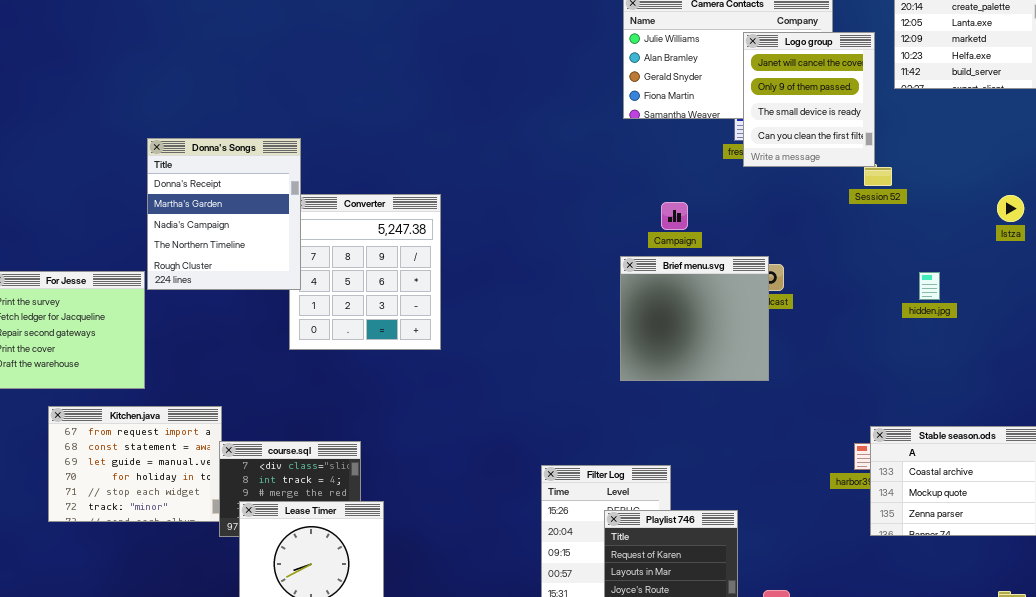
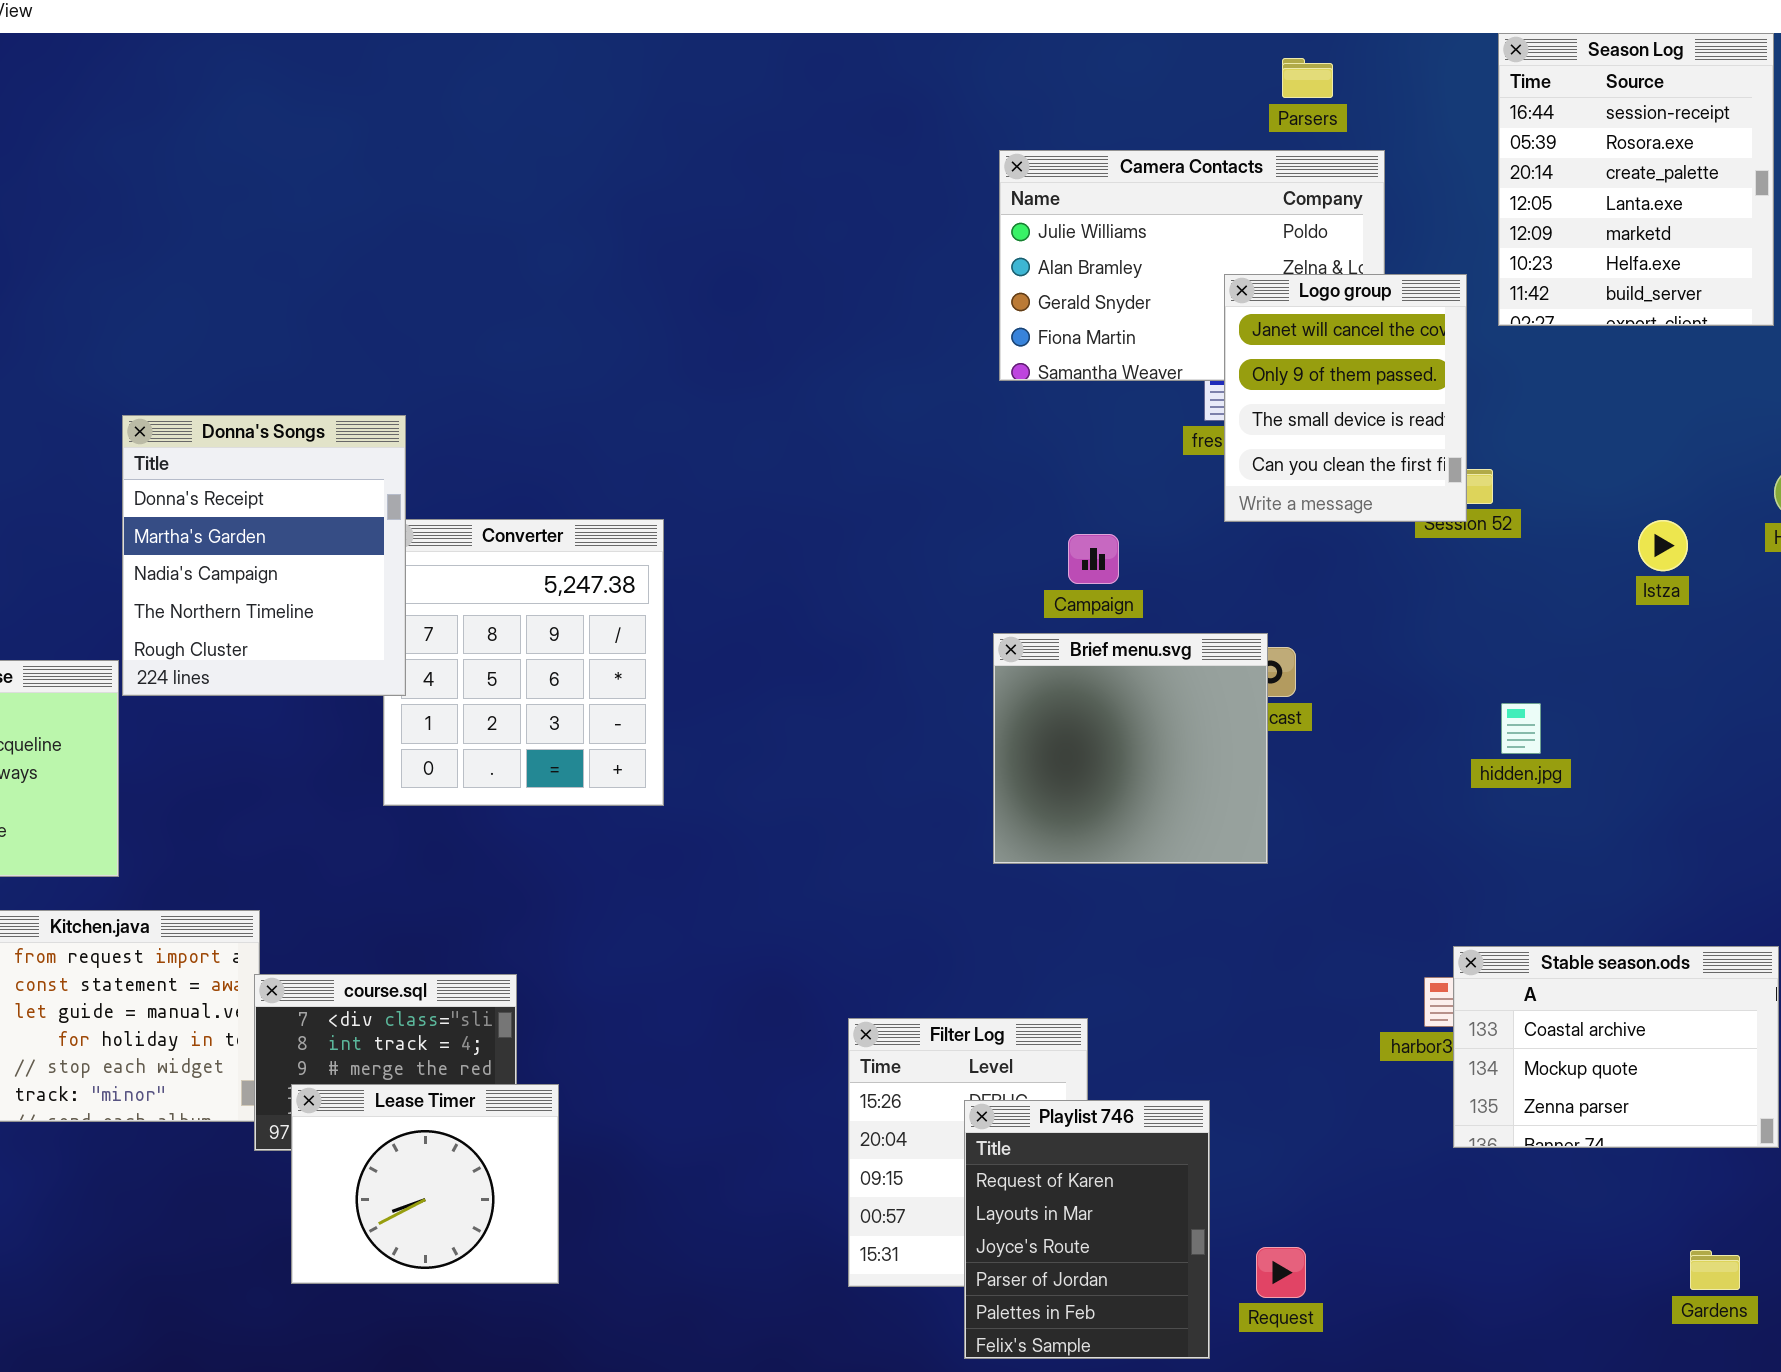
Logo group: [743,32,875,167] -> [1224,274,1467,522], moved
Istza: [997,195,1024,222] -> [1638,520,1688,571], moved
hidden.jpg: [919,272,940,300] -> [1501,703,1541,754], moved

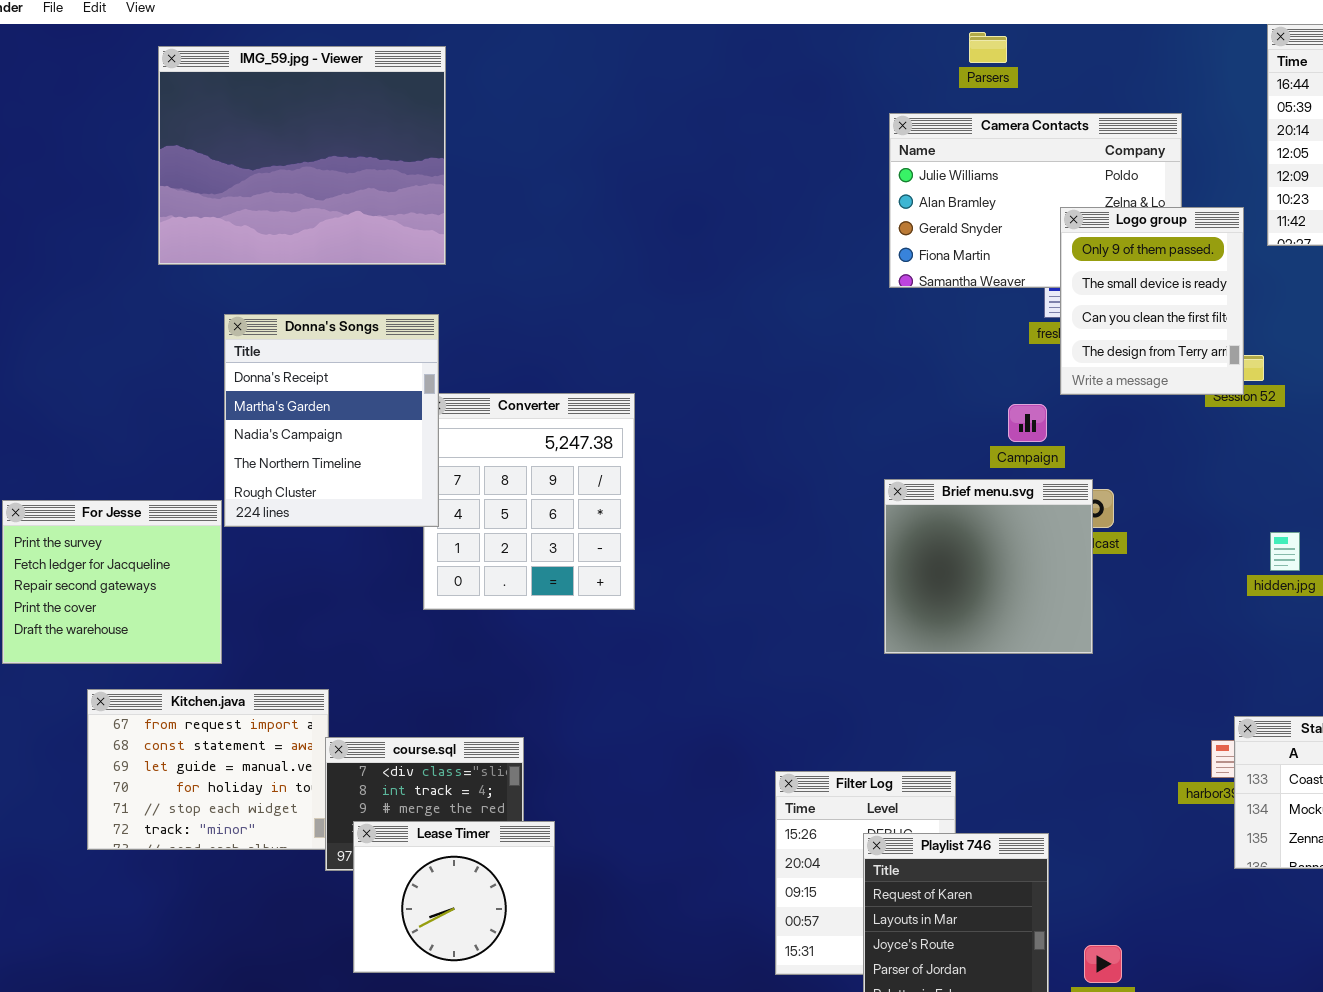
Parsers: [1282,58,1333,98] -> [969,32,1007,63], moved
IMG_59.jpg - Viewer: none -> [158,46,446,265], opened
Logo group: [1224,274,1467,522] -> [1060,207,1244,395], scrolled down 1 row
Campaign: [1068,534,1119,584] -> [1008,404,1047,442], moved

